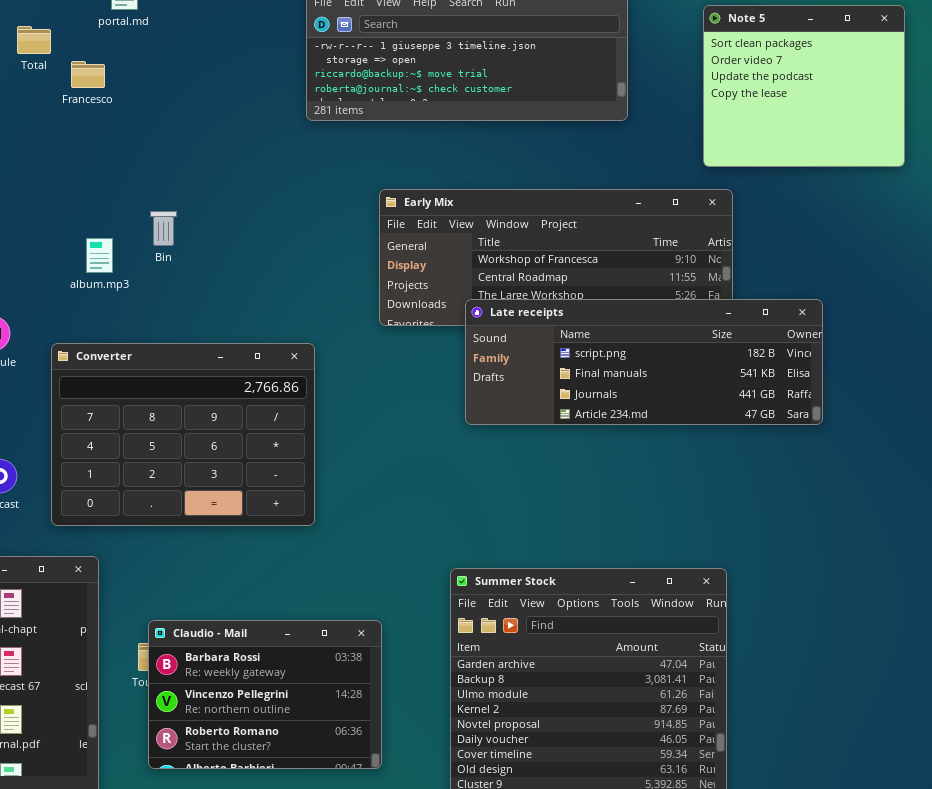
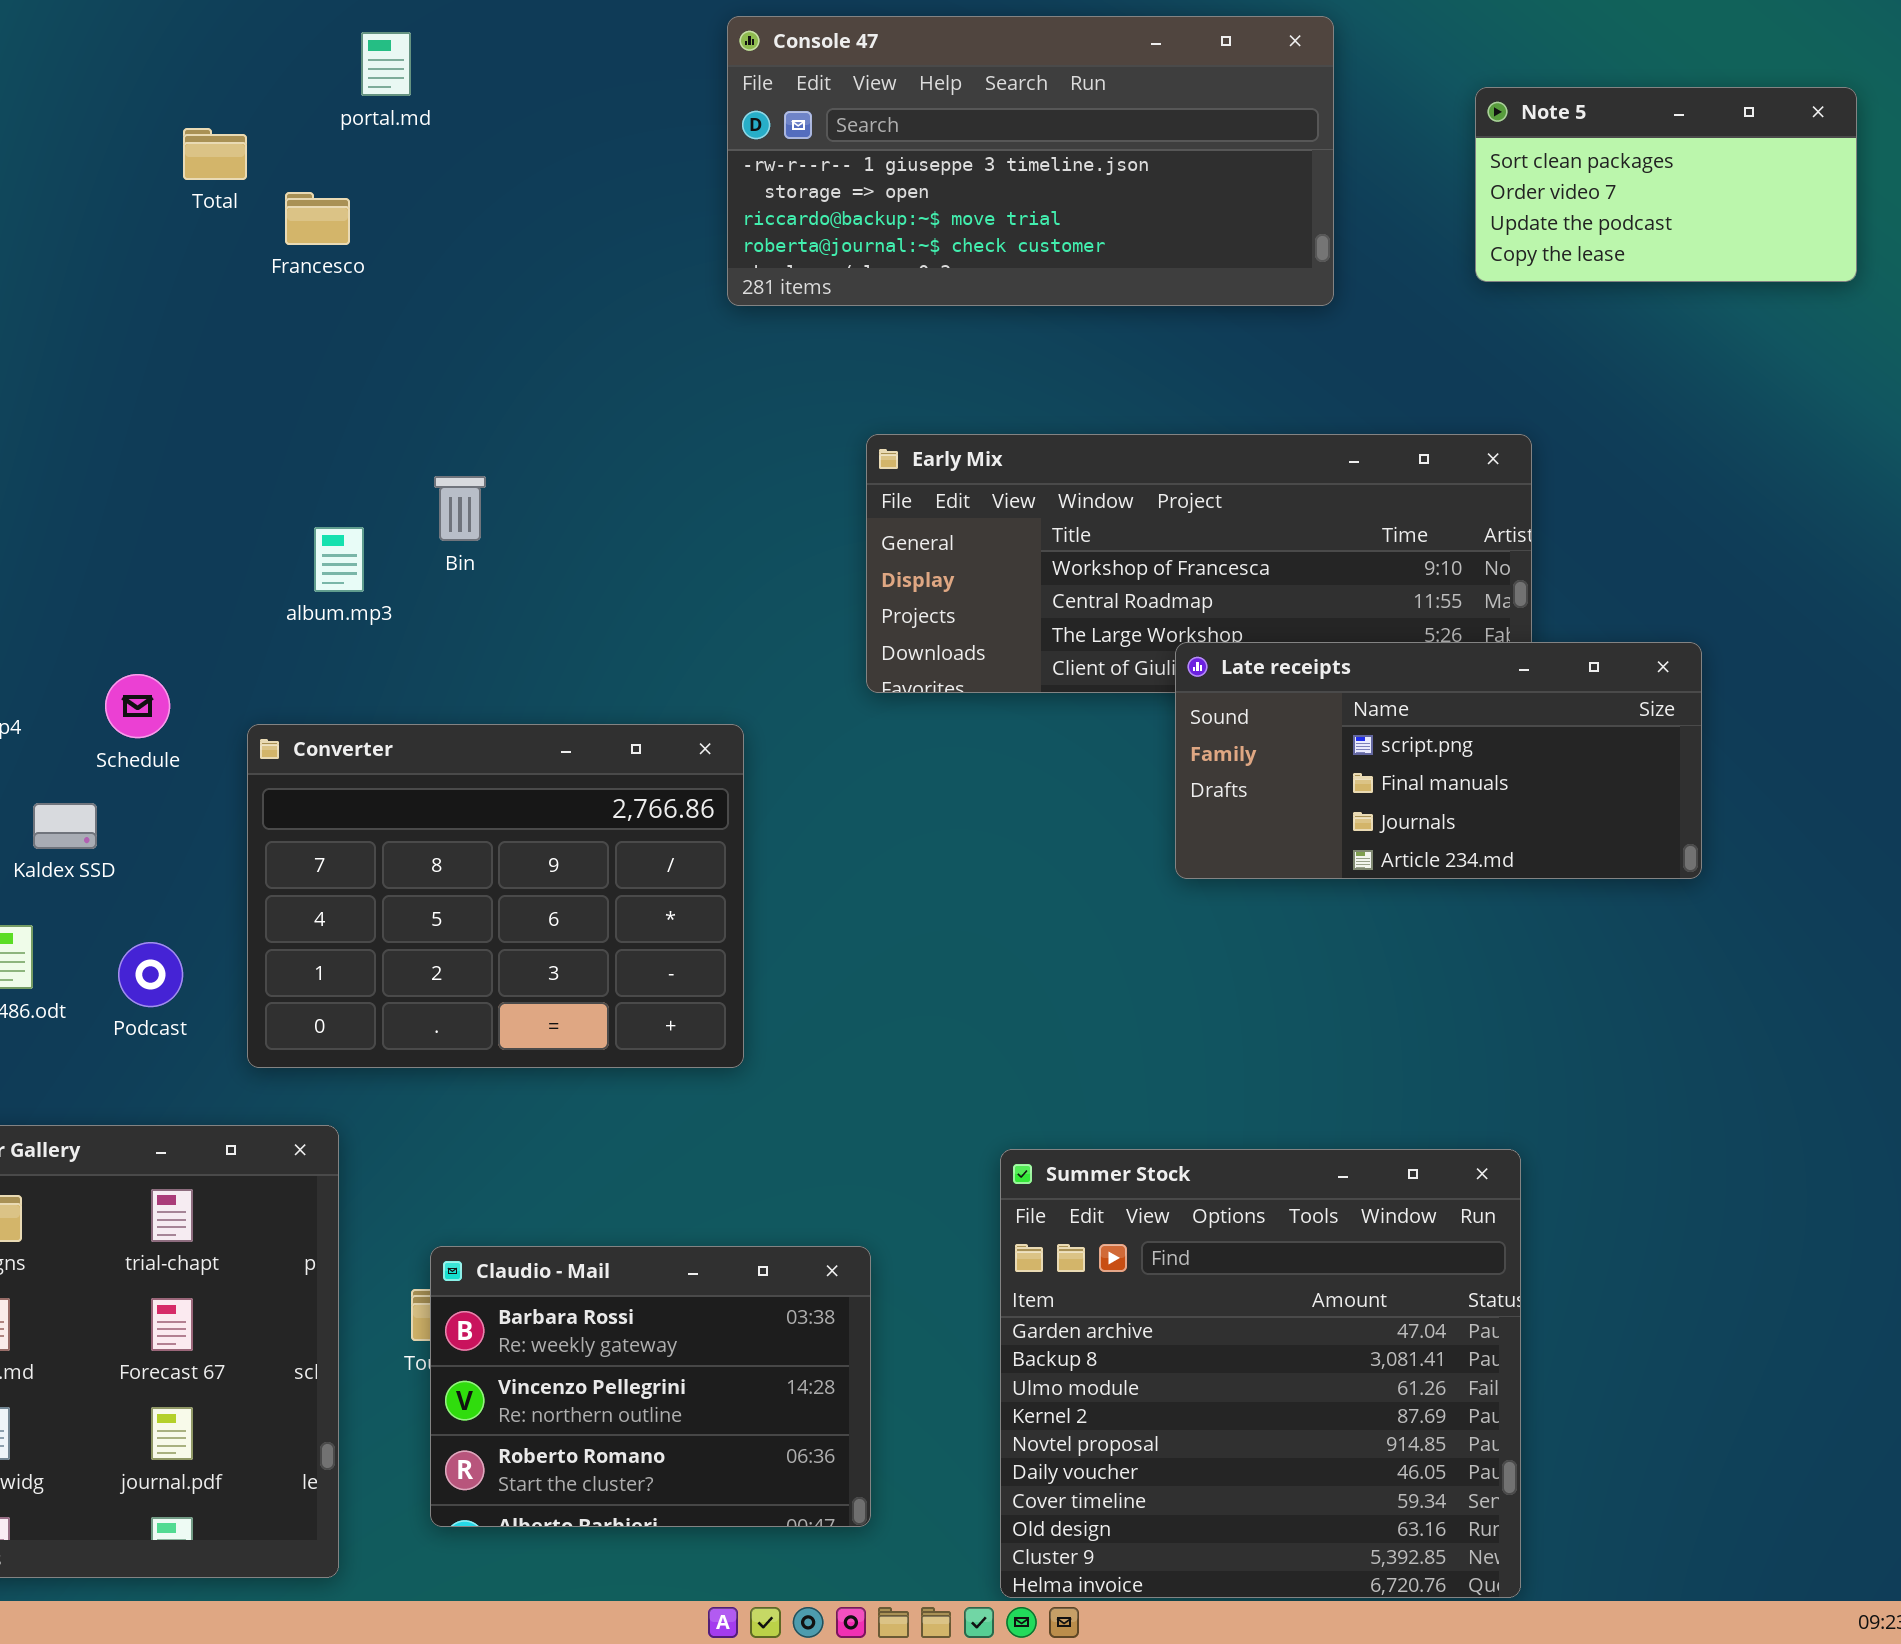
Note 5: [703,5,905,167] -> [1475,87,1857,282], resized
Late receipts: [465,299,823,425] -> [1175,642,1702,879], resized

